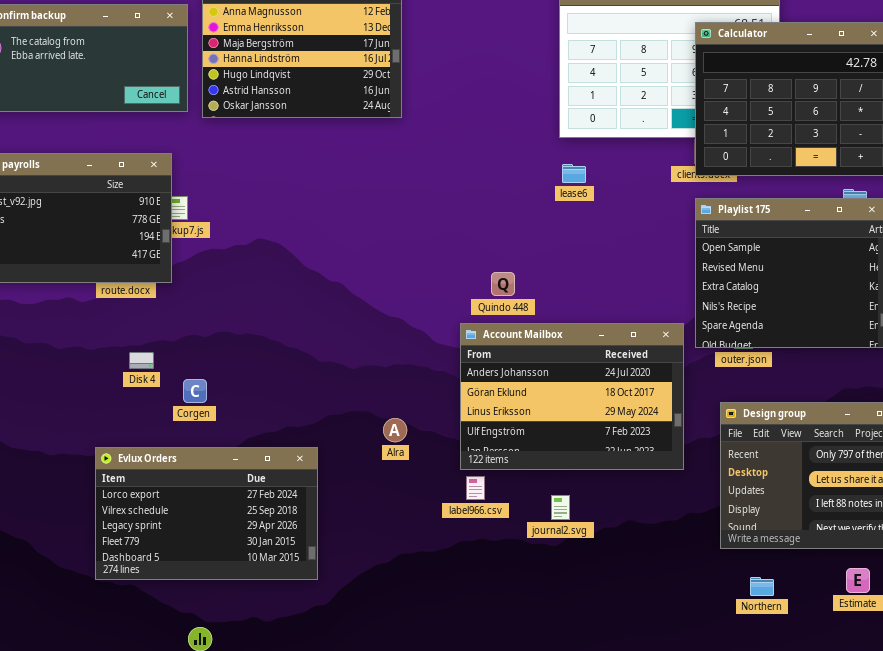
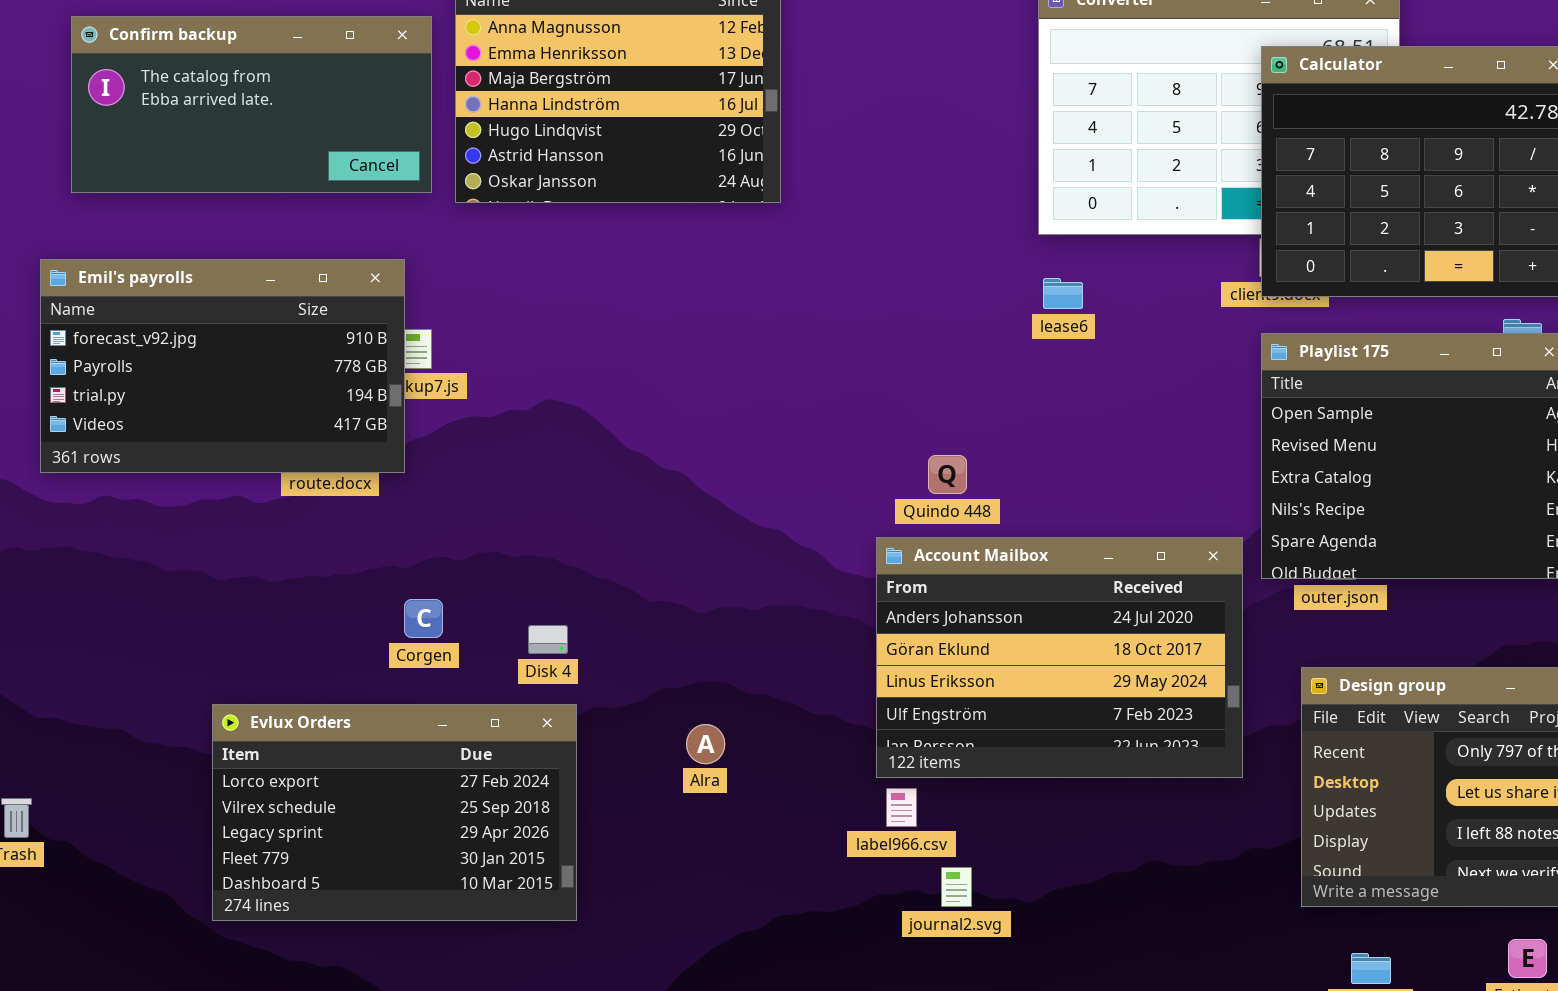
Disk 4: [129,352,154,369] -> [528,625,568,654], moved
Corgen: [183,379,207,403] -> [404,599,443,638], moved
Alra: [383,418,407,442] -> [686,724,725,764], moved
Evlux Orders: [95,447,318,580] -> [212,704,577,921], moved
journal2.svg: [551,495,570,520] -> [941,867,972,907], moved

